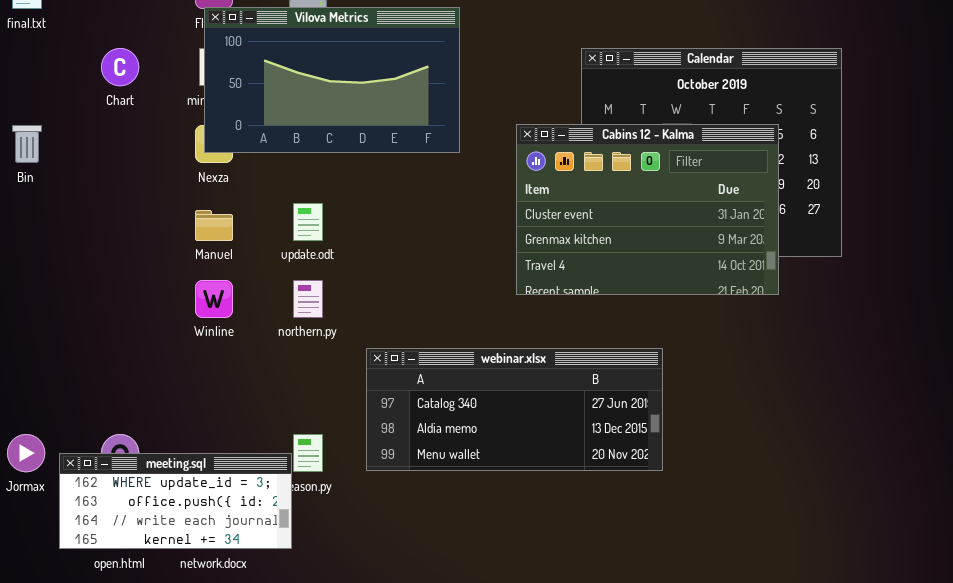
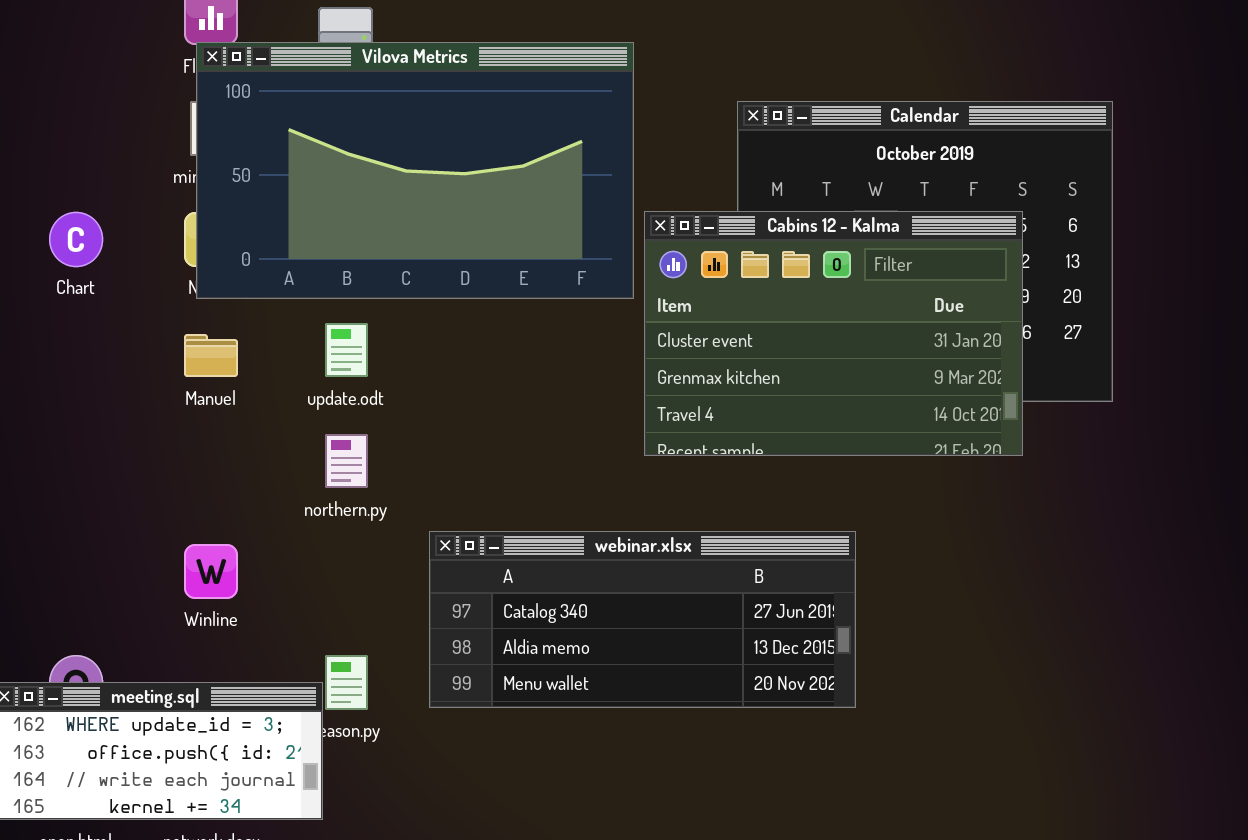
Vilova Metrics: [204,7,460,153] -> [196,42,634,299], resized
Chart: [101,48,139,86] -> [49,212,103,267], moved
Winline: [195,280,233,318] -> [184,544,238,599], moved

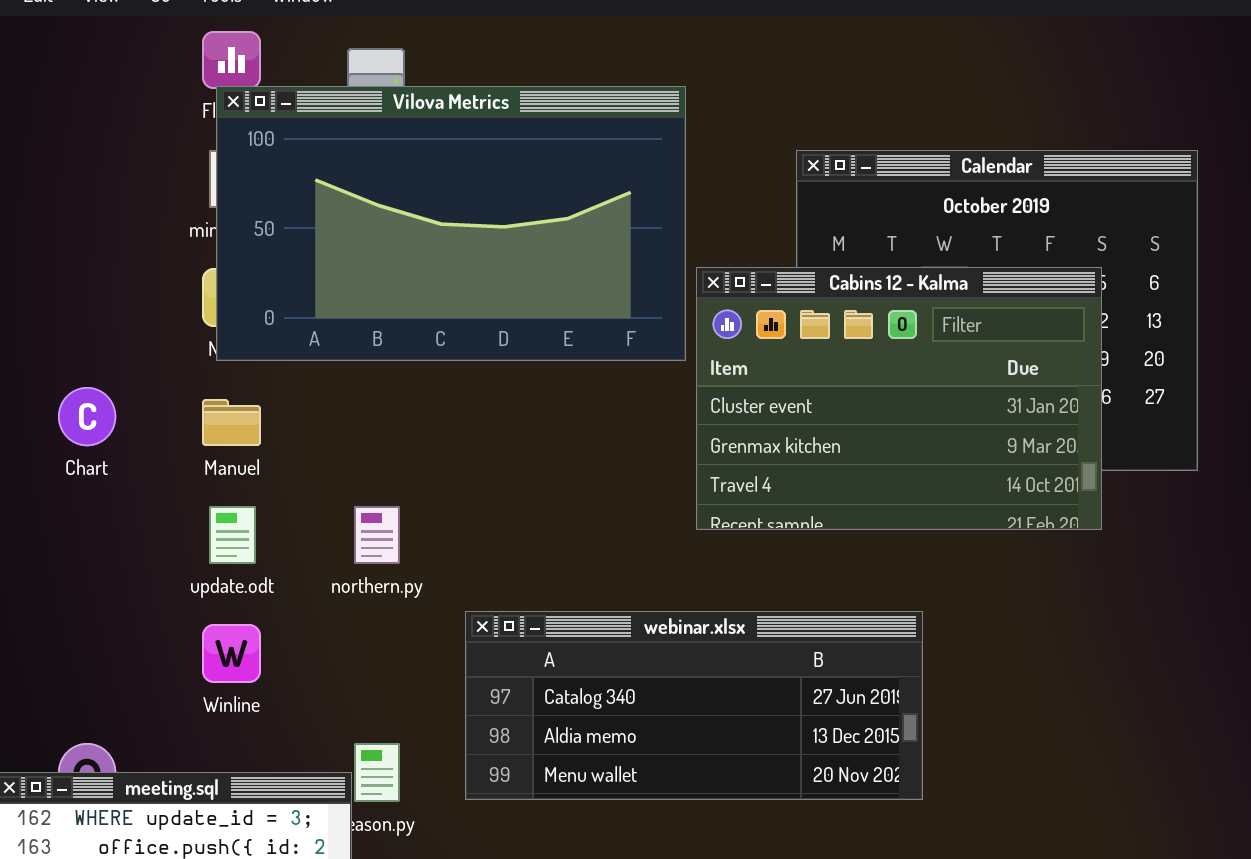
Chart: [49,212,103,267] -> [58,387,116,446], moved
update.odt: [325,323,368,377] -> [209,506,256,564], moved

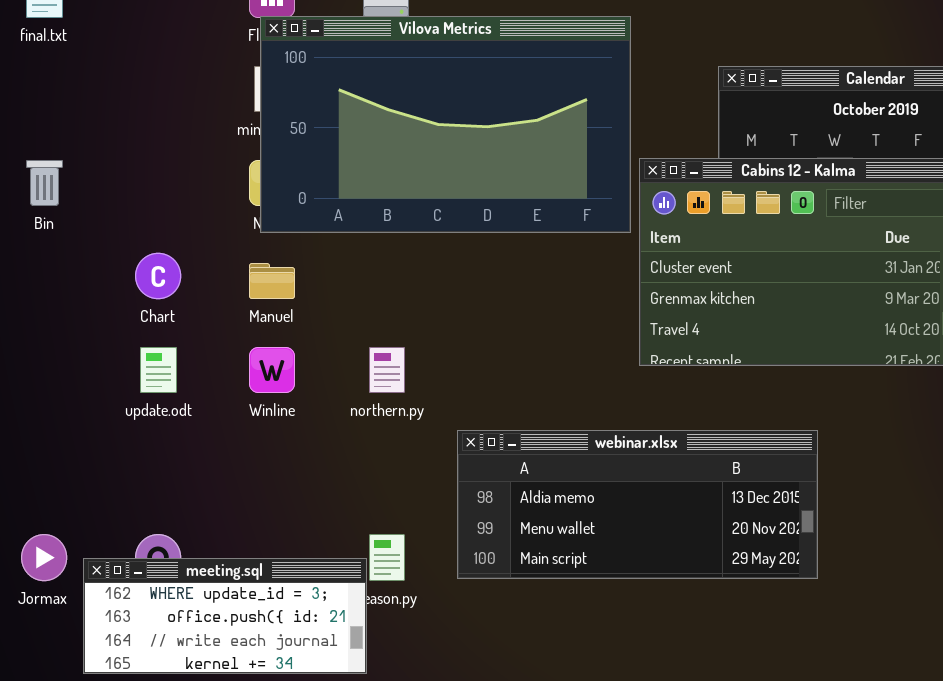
update.odt: [209,506,256,564] -> [140,347,177,393], moved
webinar.xlsx: [465,611,923,800] -> [457,430,818,579], scrolled down 1 row
Winline: [202,624,261,683] -> [249,347,295,393], moved

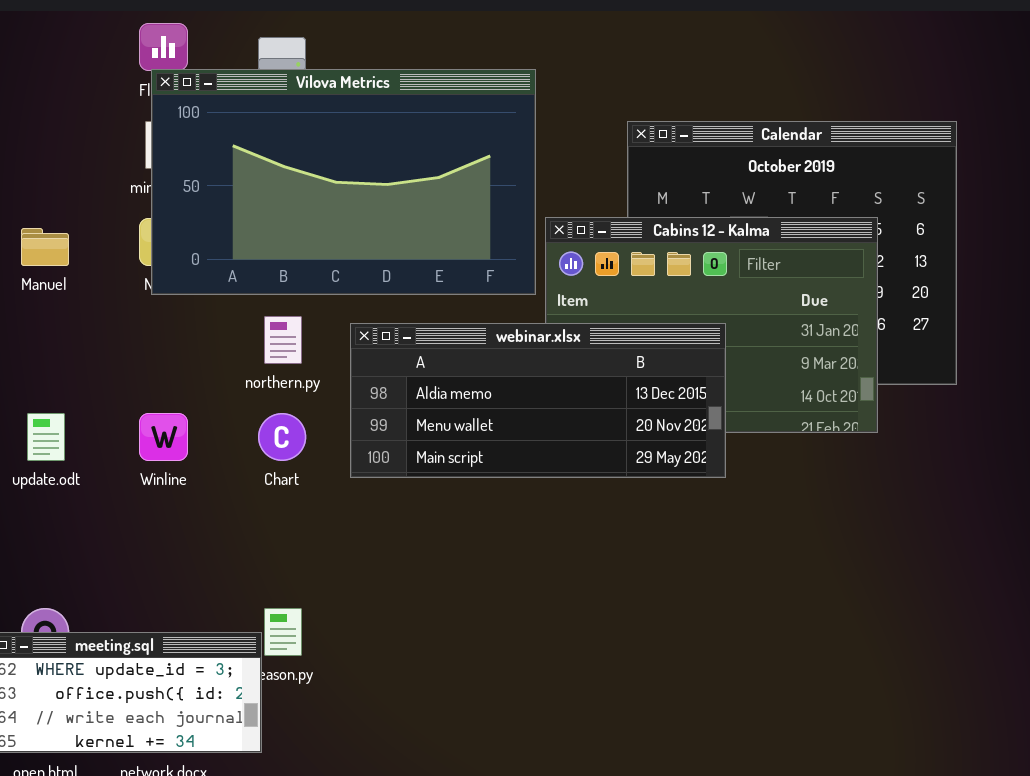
Chart: [135,253,181,299] -> [258,413,306,461], moved
Manuel: [249,263,295,299] -> [21,228,69,266], moved
northern.py: [369,347,405,393] -> [264,316,302,364], moved
webinar.xlsx: [457,430,818,579] -> [350,323,726,478], moved

